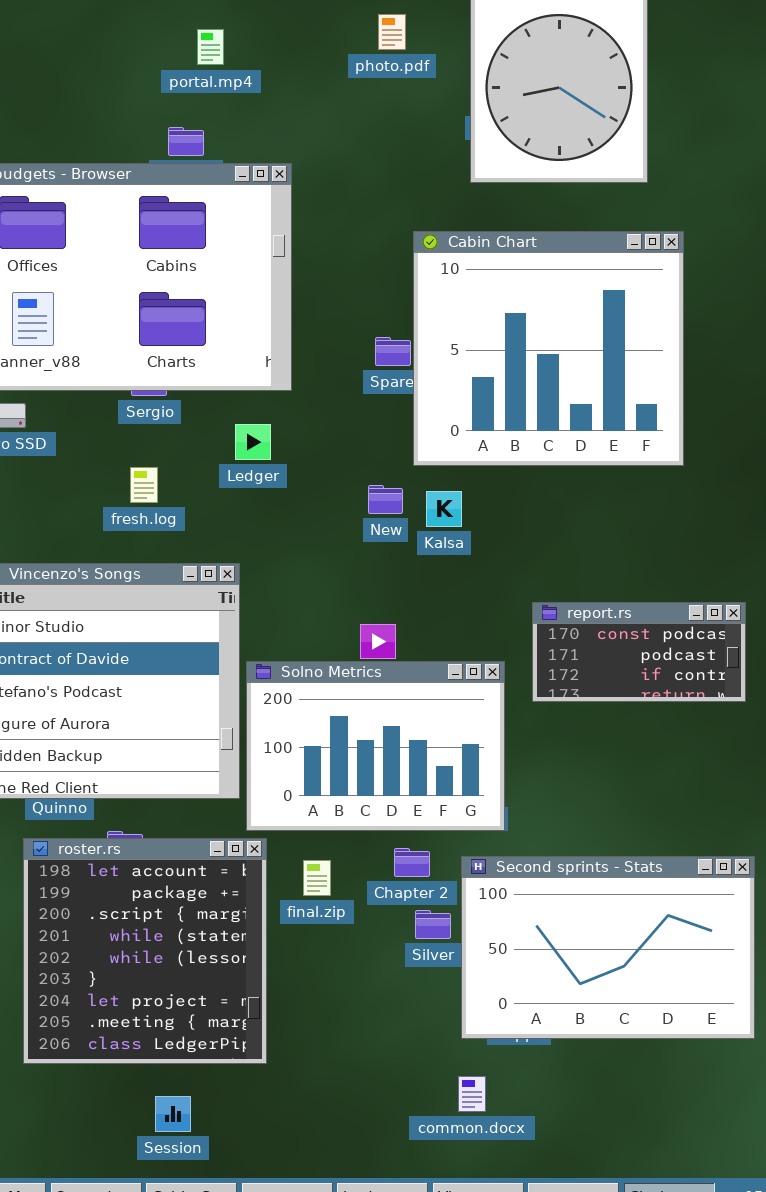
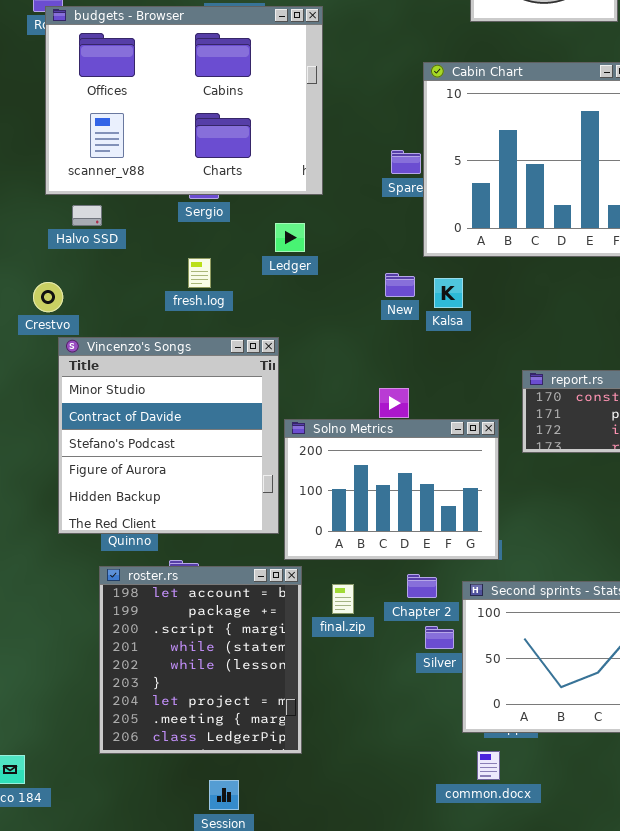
common.docx: [458,1076,486,1112] -> [477,751,500,780], moved

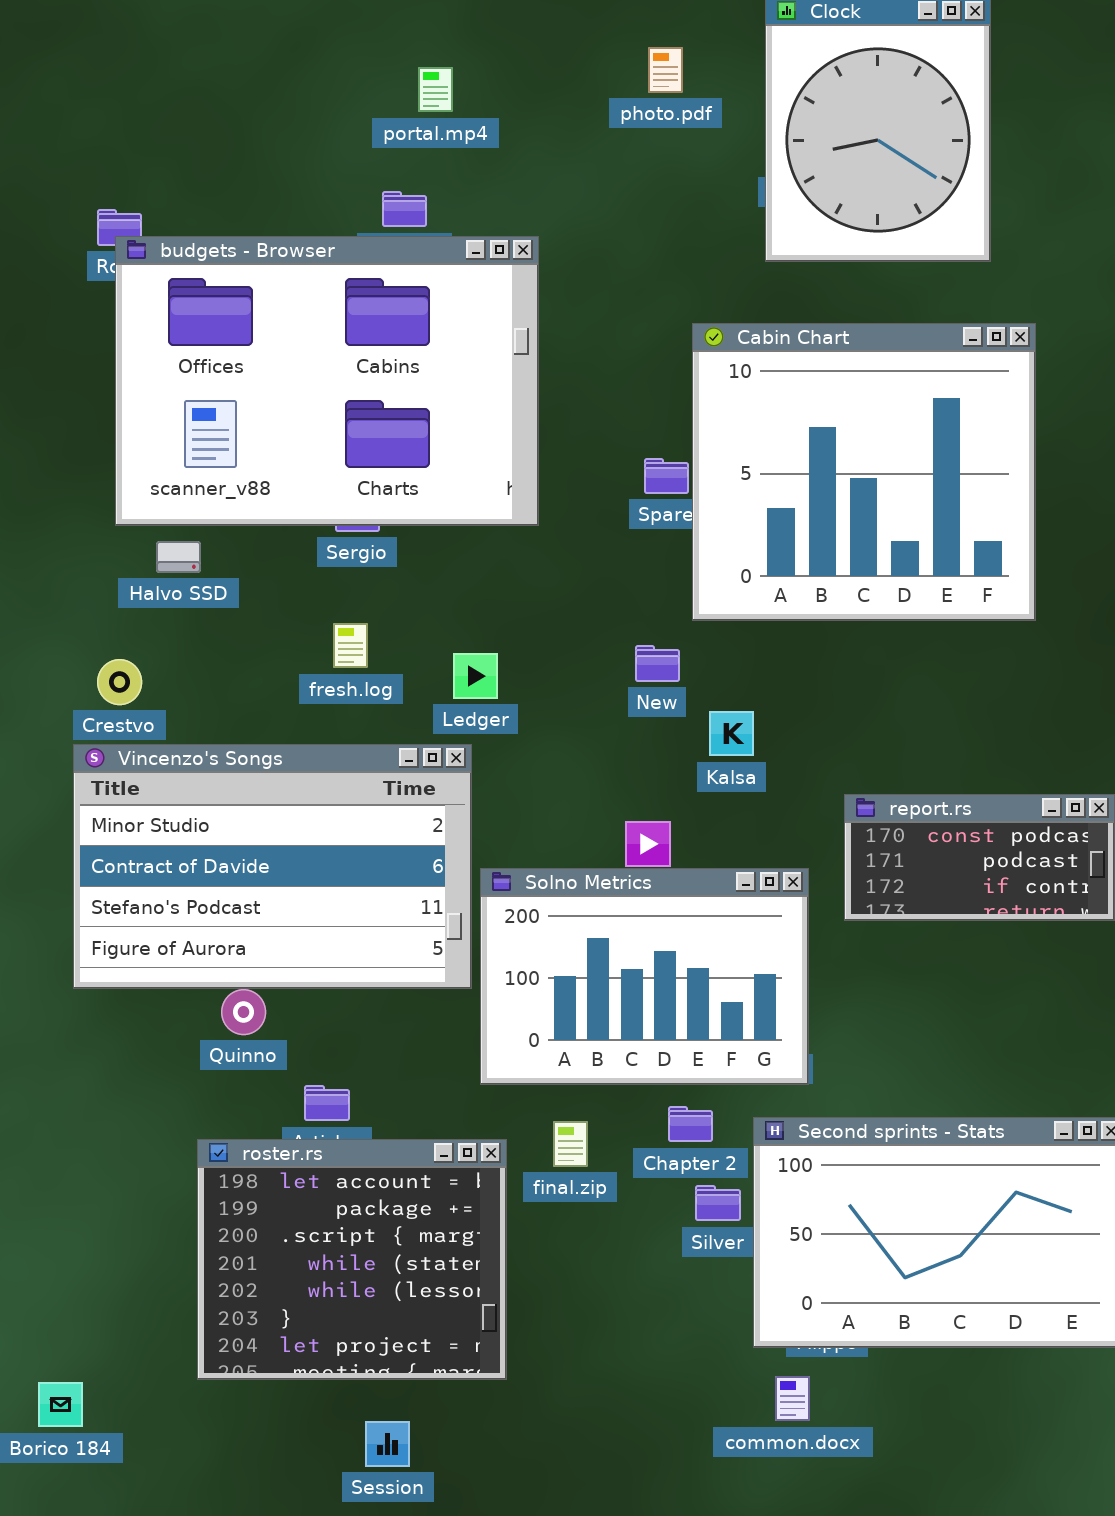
Ledger: [275,223,305,252] -> [453,653,498,699], moved
Kalsa: [434,278,463,308] -> [709,711,754,756], moved
Vincenzo's Songs: [58,337,279,534] -> [73,744,472,989], resized
roster.rs: [99,566,302,754] -> [197,1139,507,1380], resized

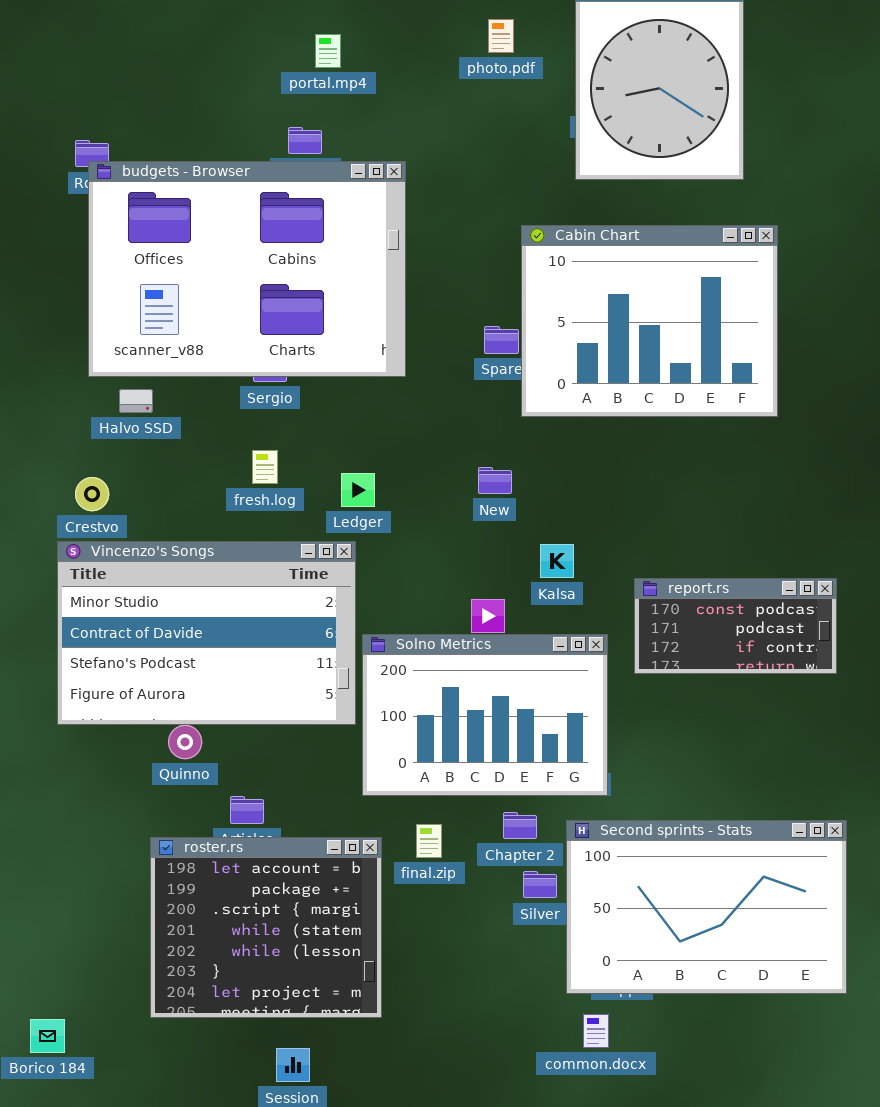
Cabin Chart: [692,323,1036,621] -> [521,225,778,417], resized
Kalsa: [709,711,754,756] -> [540,544,574,578], moved

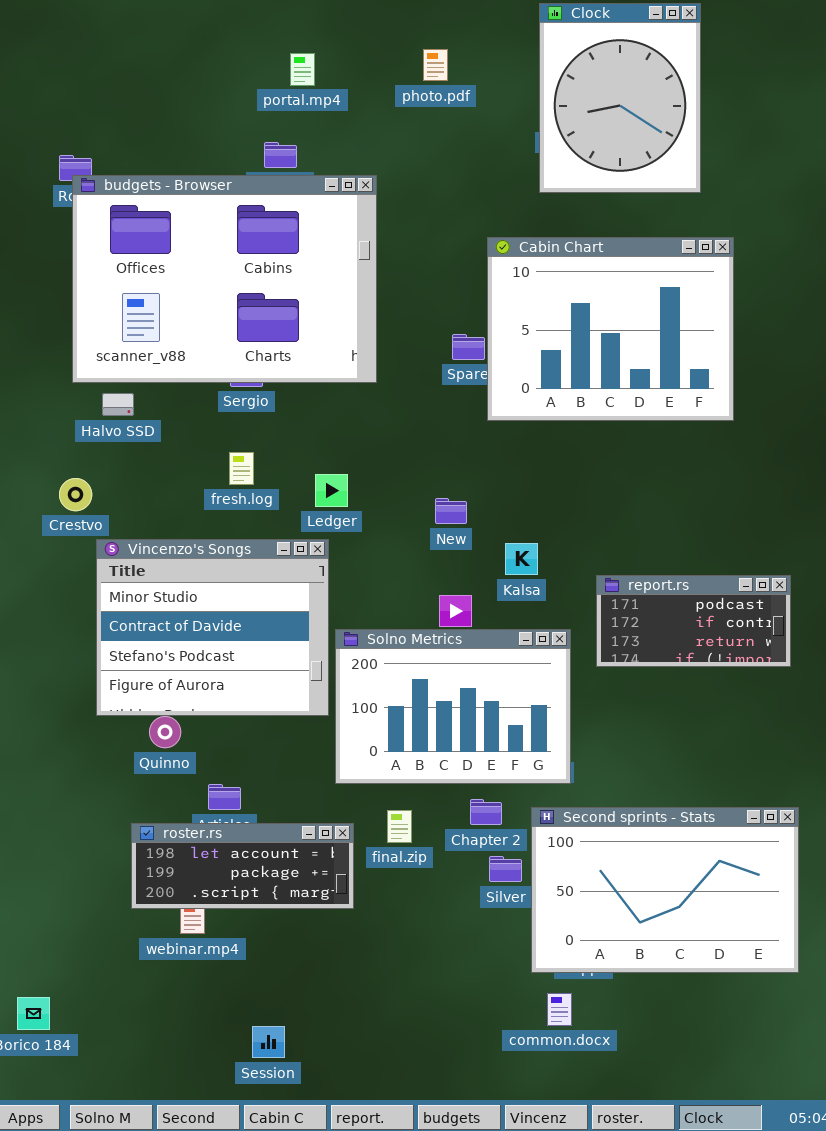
photo.pdf: [488,19,514,53] -> [423,49,448,81], moved
New: [478,467,512,494] -> [435,498,467,524], moved
Vincenzo's Songs: [57,541,356,725] -> [96,539,329,716], resized
report.rs: [634,578,837,674] -> [596,575,791,667], scrolled down 1 row
roster.rs: [150,837,382,1018] -> [131,823,354,909], resized

